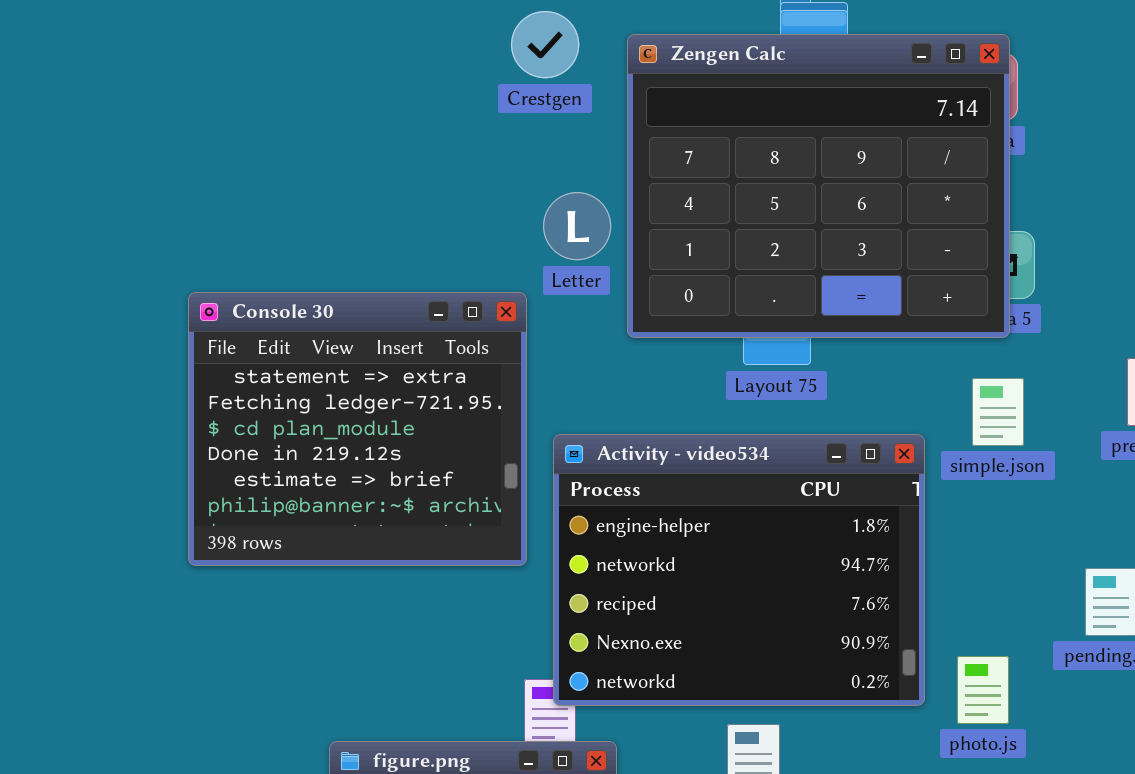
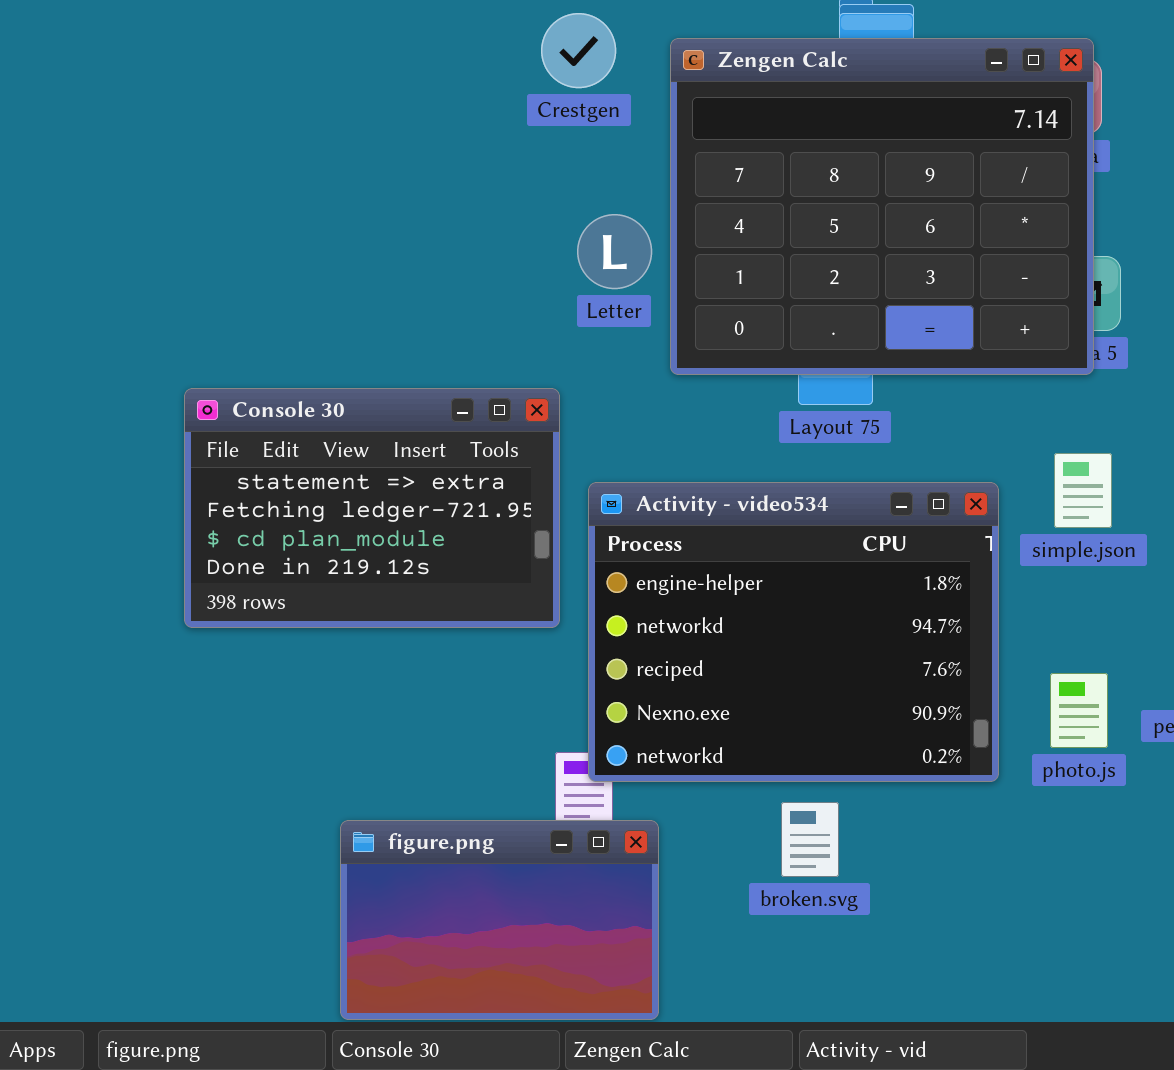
Console 30: [188,292,527,566] -> [184,388,560,628], resized
simple.json: [972,378,1024,446] -> [1054,453,1112,528], moved
photo.js: [957,656,1009,724] -> [1050,673,1108,748], moved

